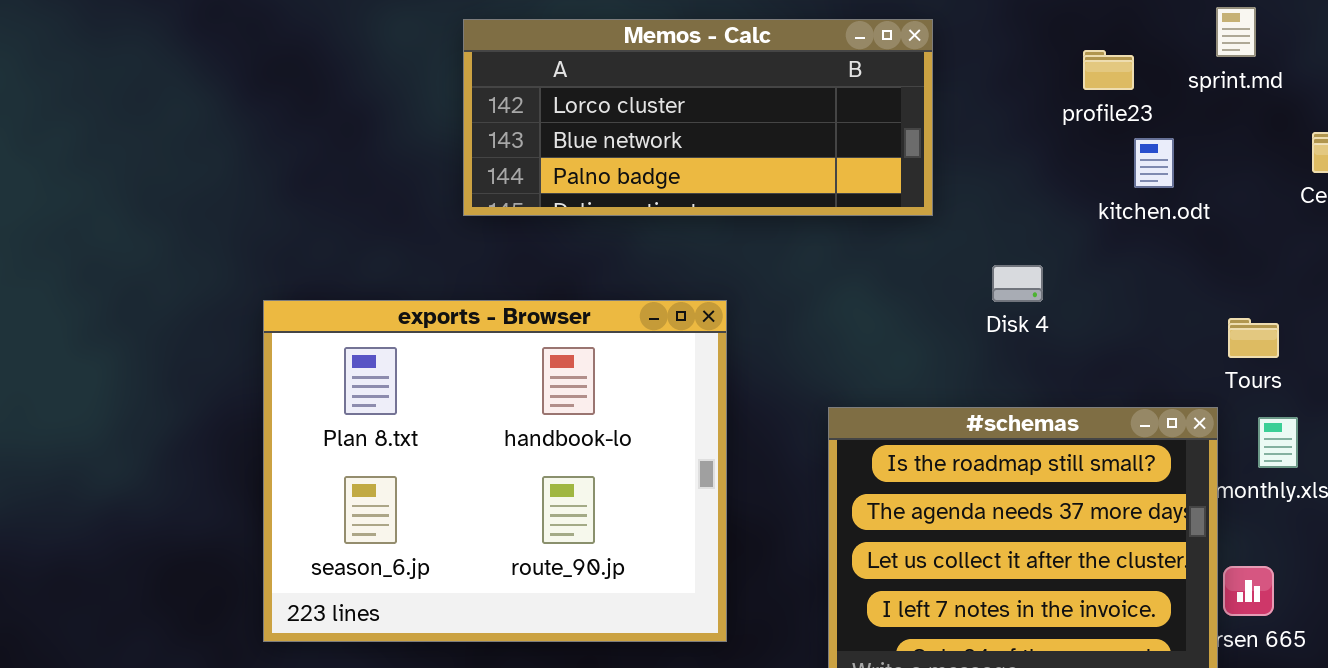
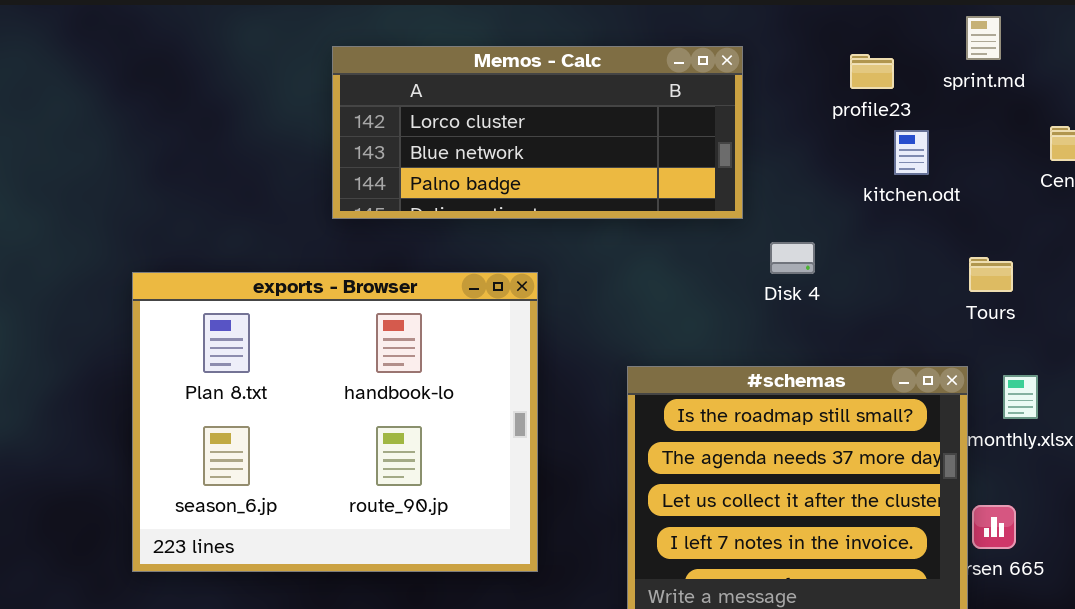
Memos - Calc: [463,19,933,216] -> [332,46,743,219], moved
Tours: [1228,318,1279,358] -> [969,257,1013,292], moved

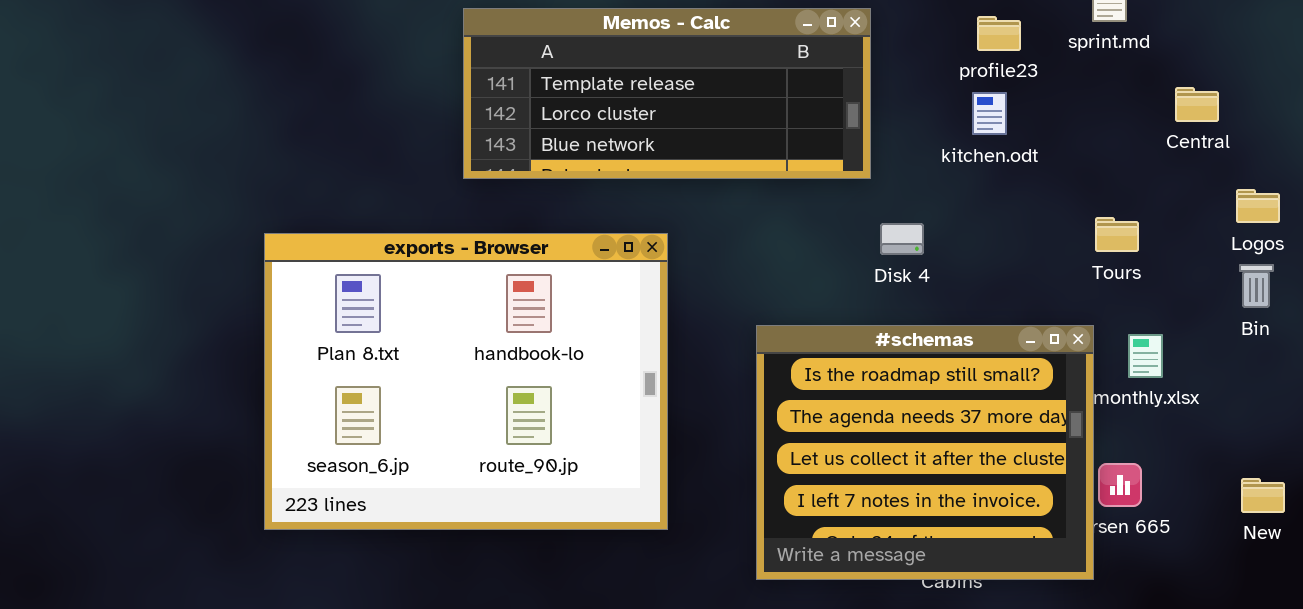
Memos - Calc: [332,46,743,219] -> [463,8,871,179], scrolled up 1 row
kitchen.odt: [894,130,929,175] -> [972,92,1007,135], moved
Disk 4: [770,242,815,274] -> [880,223,924,255], moved

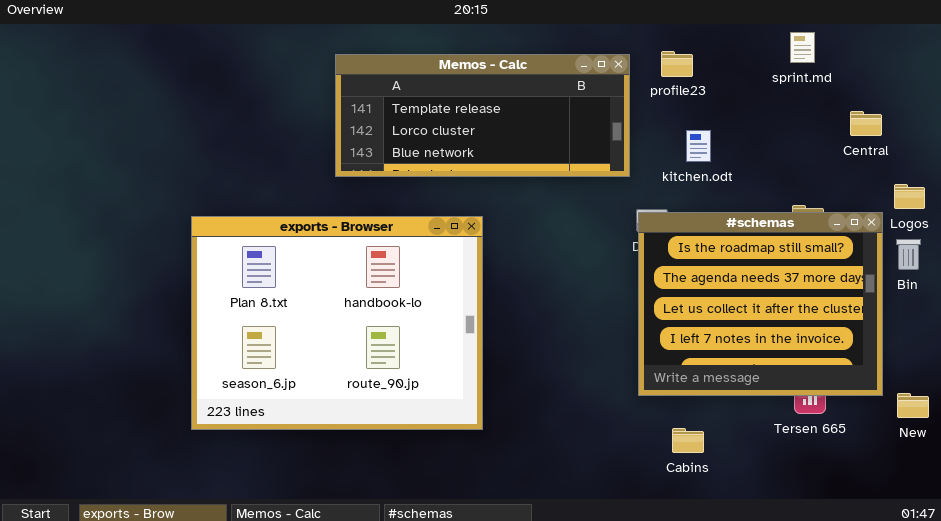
profile23: [977,16,1021,51] -> [661,51,693,77], moved
kitchen.odt: [972,92,1007,135] -> [686,130,711,162], moved
#schemas: [756,325,1094,580] -> [638,212,883,396], moved

